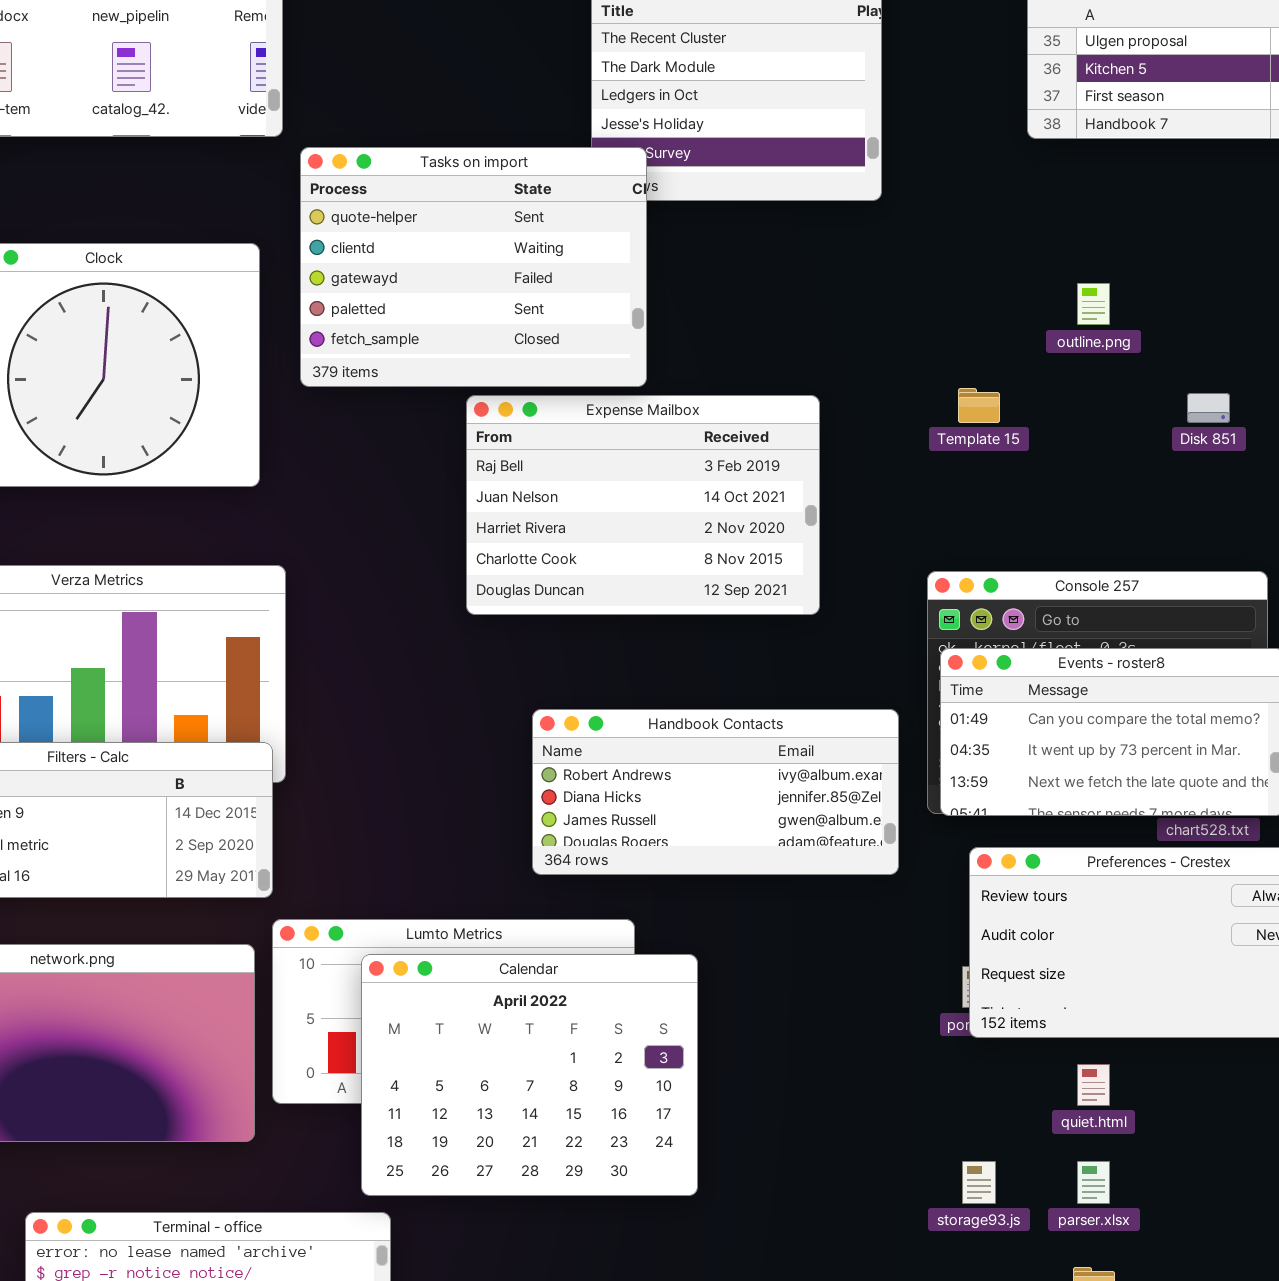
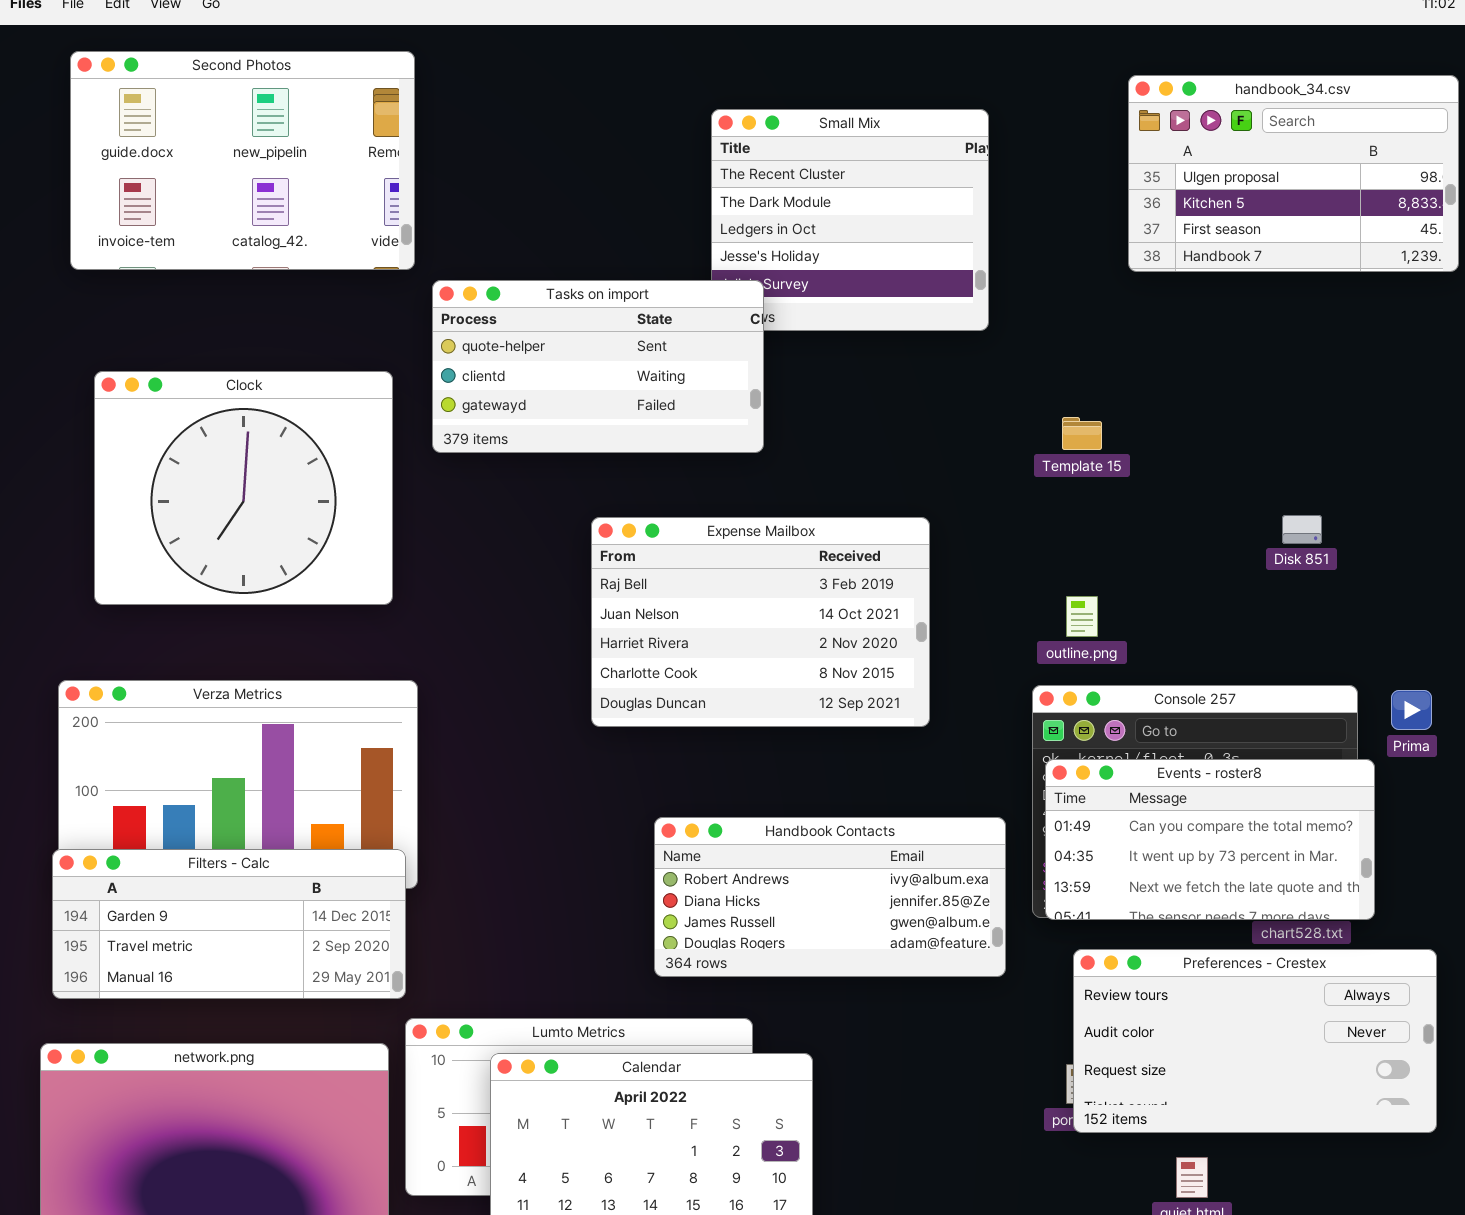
Tasks on import: [300,147,647,387] -> [432,280,764,453], resized
outline.png: [1077,283,1110,325] -> [1066,596,1098,637], moved
Template 15: [958,388,1000,423] -> [1062,417,1102,450], moved

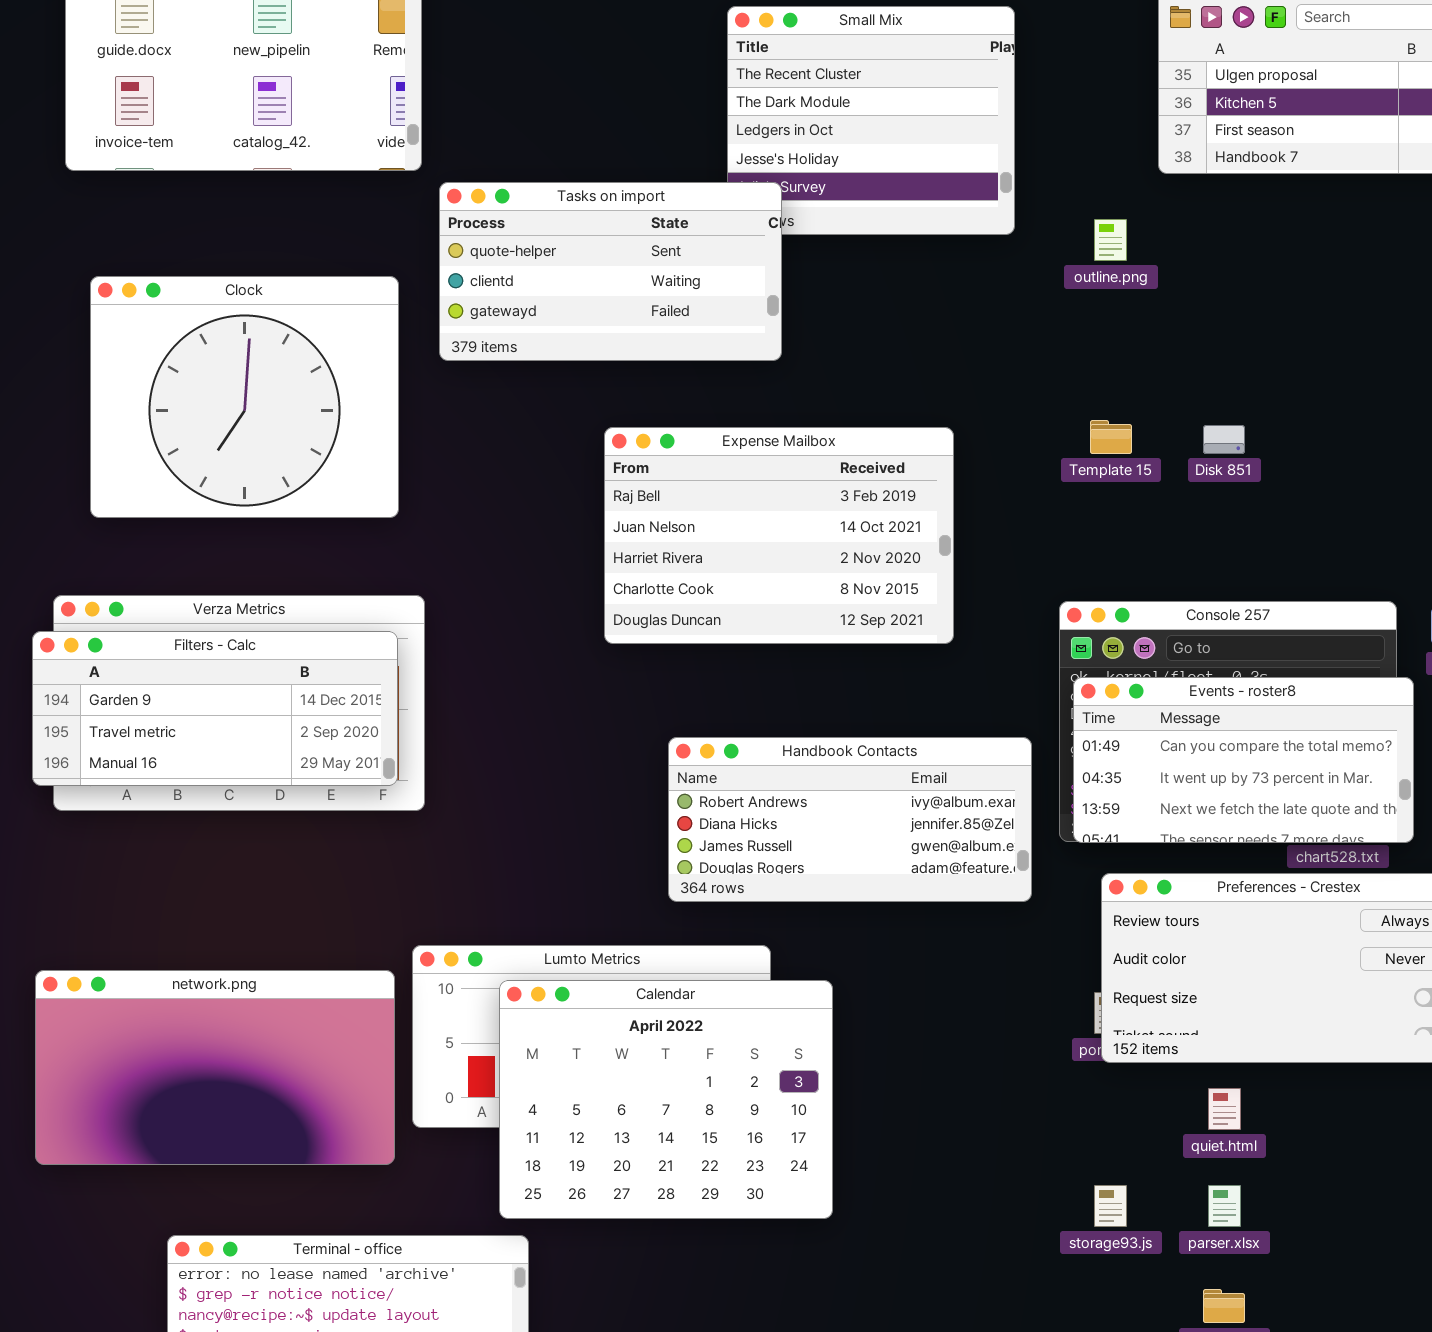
Template 15: [1062,417,1102,450] -> [1090,420,1132,454], moved
Disk 851: [1282,515,1322,544] -> [1203,425,1245,454], moved
outline.png: [1066,596,1098,637] -> [1094,219,1127,261], moved
Filters - Calc: [52,849,406,999] -> [32,631,398,786], moved

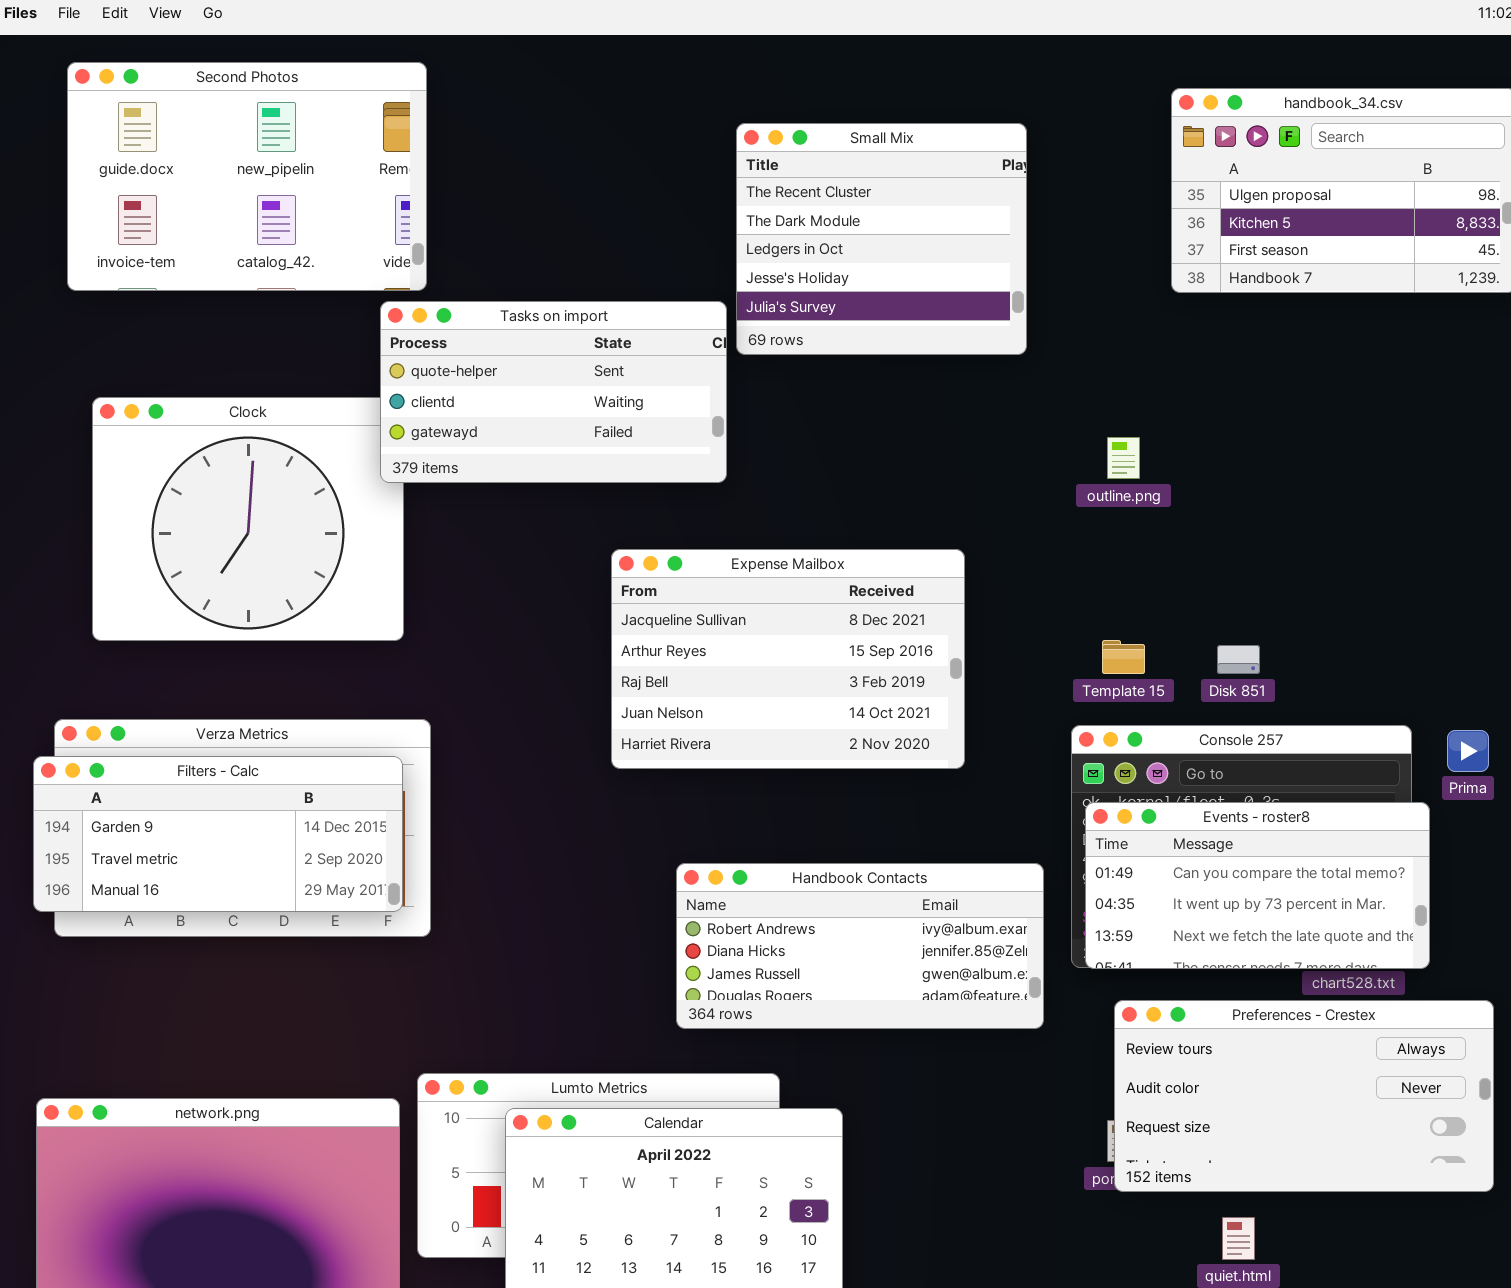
Tasks on import: [439,182,782,361] -> [380,301,727,483], moved
outline.png: [1094,219,1127,261] -> [1107,437,1140,479], moved
Template 15: [1090,420,1132,454] -> [1102,640,1145,674], moved
Disk 851: [1203,425,1245,454] -> [1217,645,1260,674], moved
Expense Mailbox: [604,427,954,644] -> [611,549,965,769], scrolled up 2 rows

